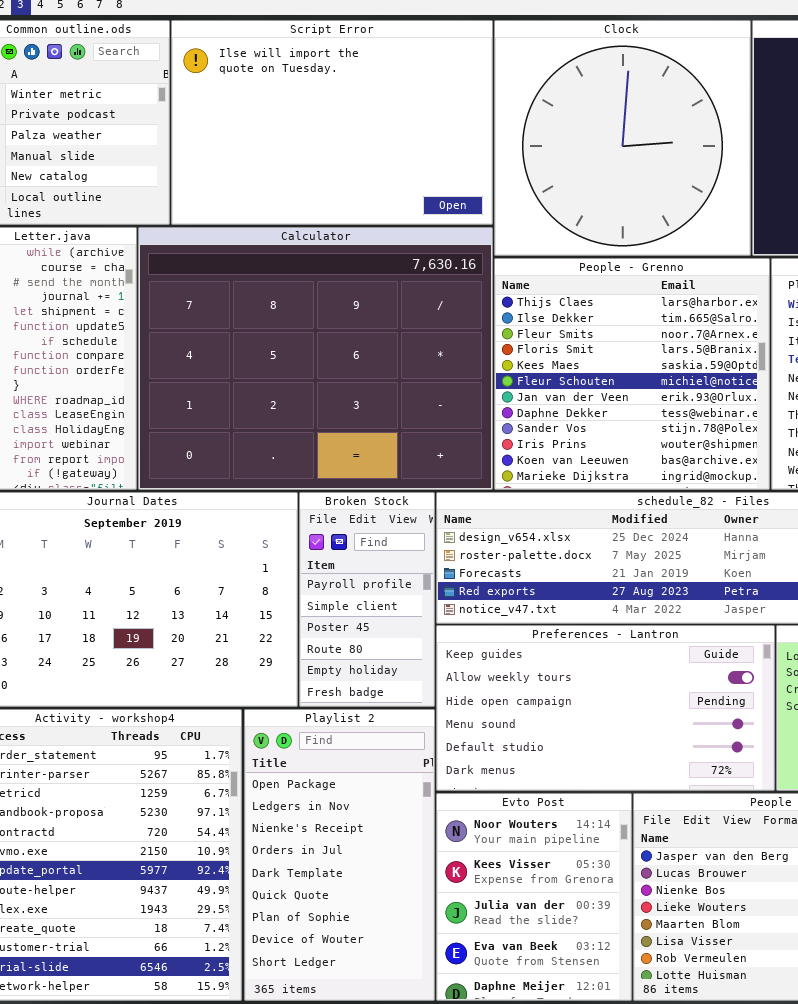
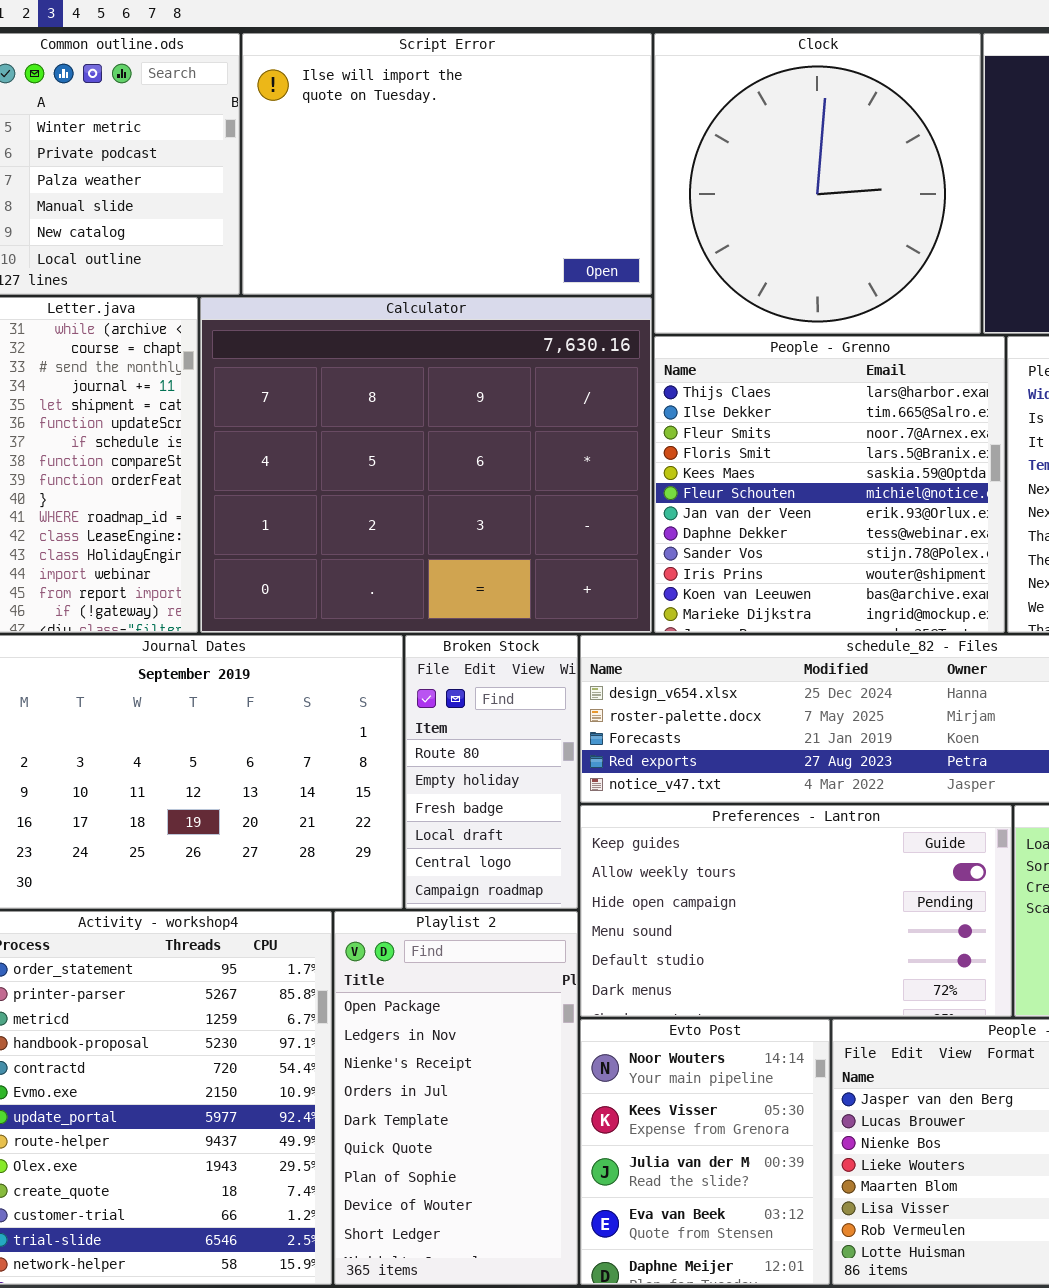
Broken Stock: [299,492,435,707] -> [405,635,578,909], scrolled down 3 rows

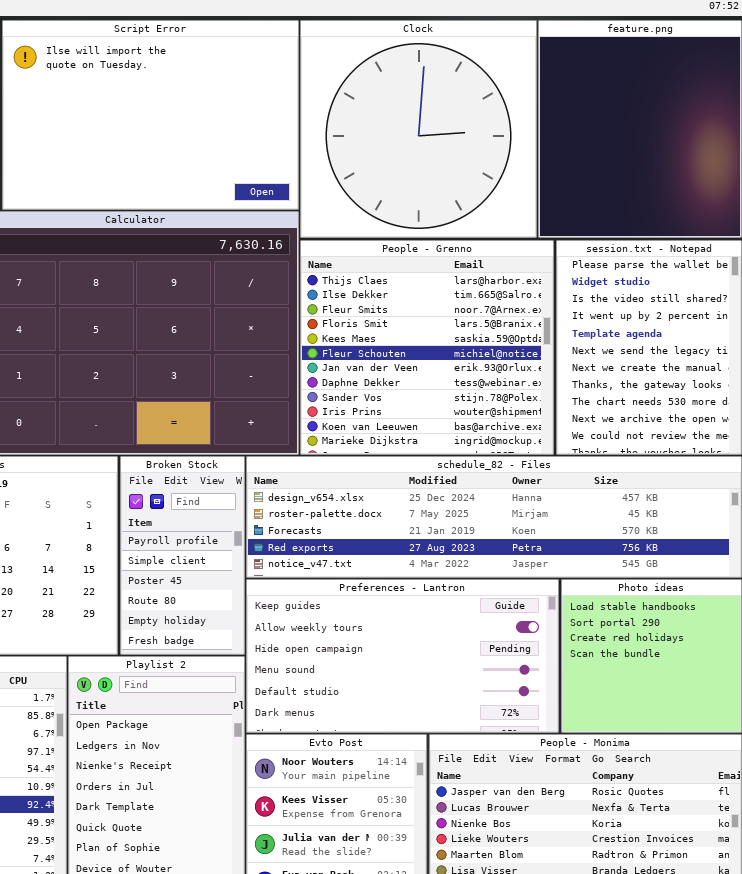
Broken Stock: [405,635,578,909] -> [120,456,245,655], scrolled up 3 rows

